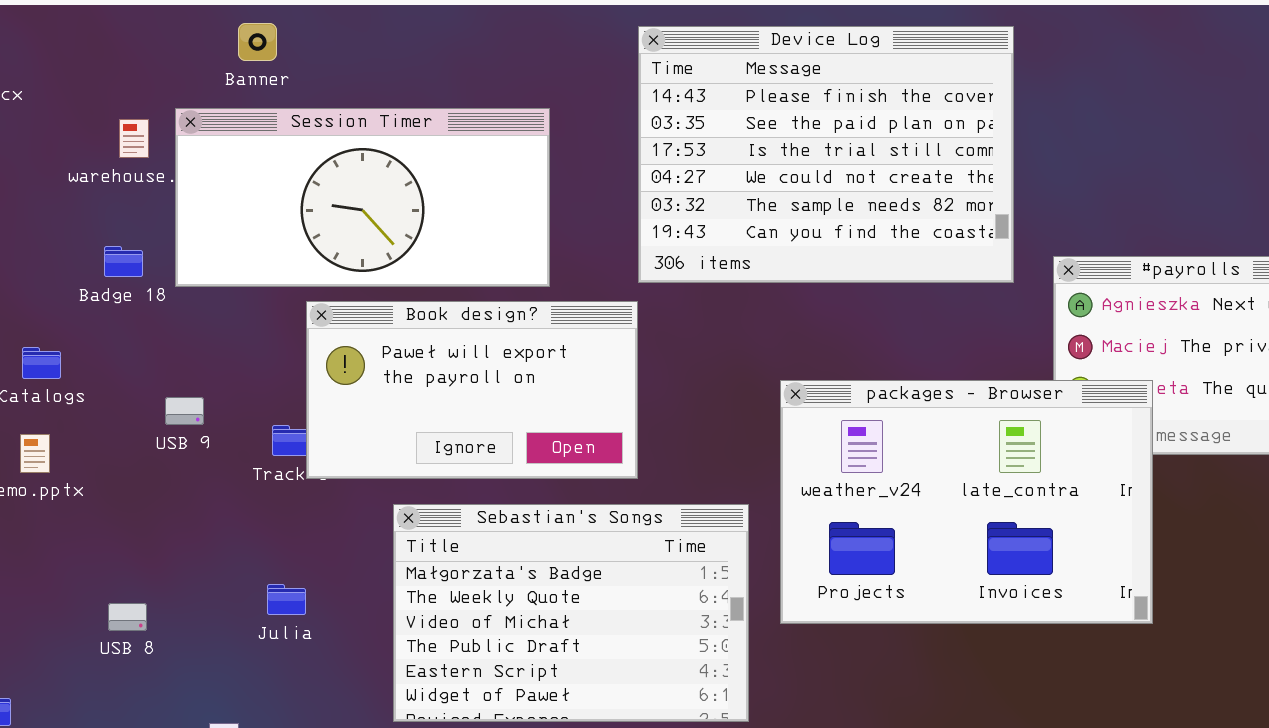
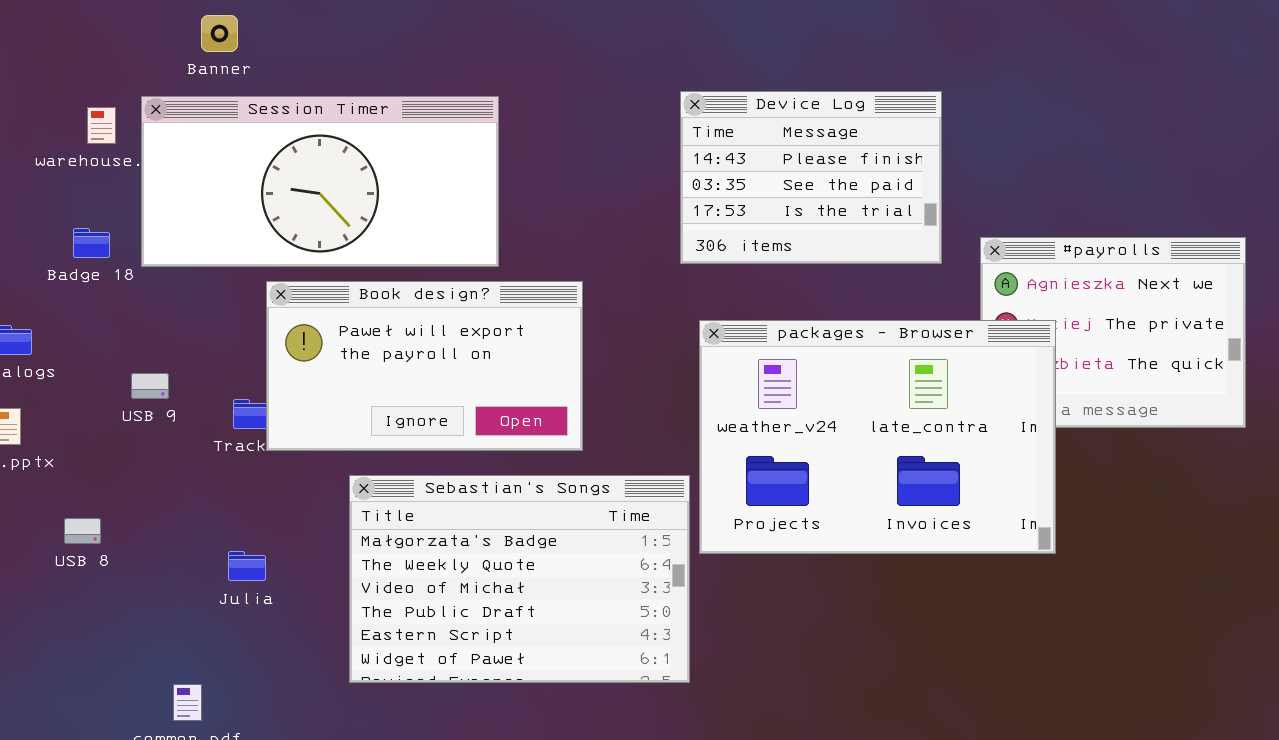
Device Log: [638,26,1014,283] -> [680,91,942,264], resized
packages - Browser: [780,380,1153,624] -> [699,320,1056,554], moved
USB 8: [108,603,147,631] -> [64,518,101,544], moved

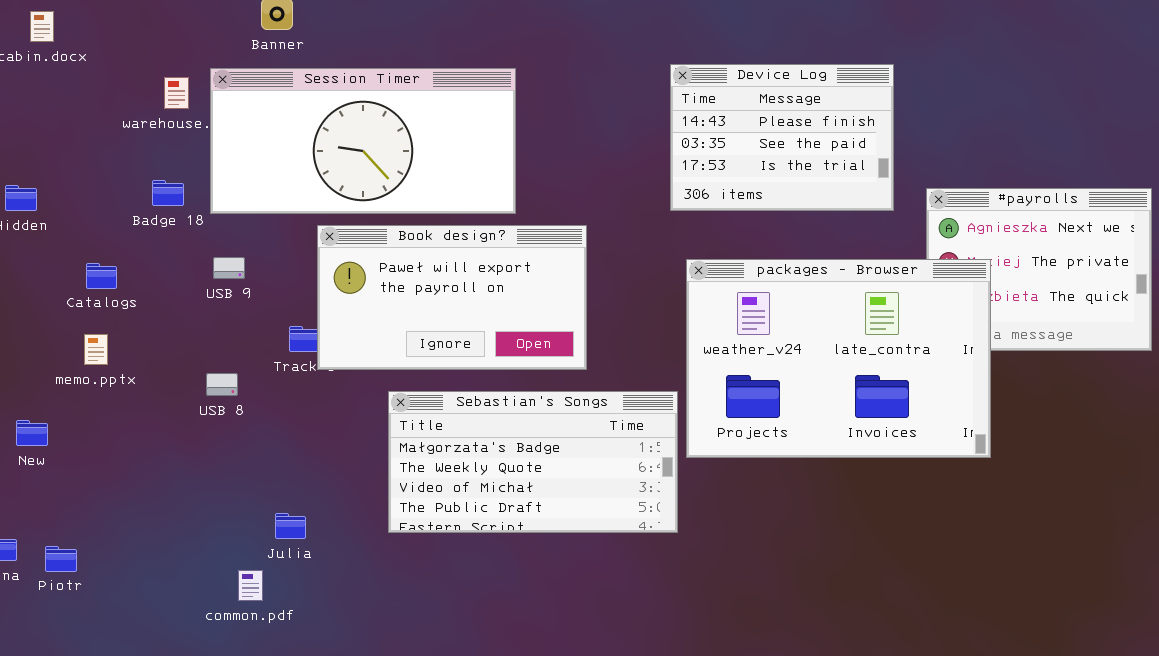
USB 9: [131,373,169,399] -> [213,257,245,279], moved
Sebastian's Songs: [349,475,690,683] -> [388,391,678,533], resized
USB 8: [64,518,101,544] -> [206,373,238,396], moved
Julia: [228,551,266,581] -> [275,513,306,539], moved

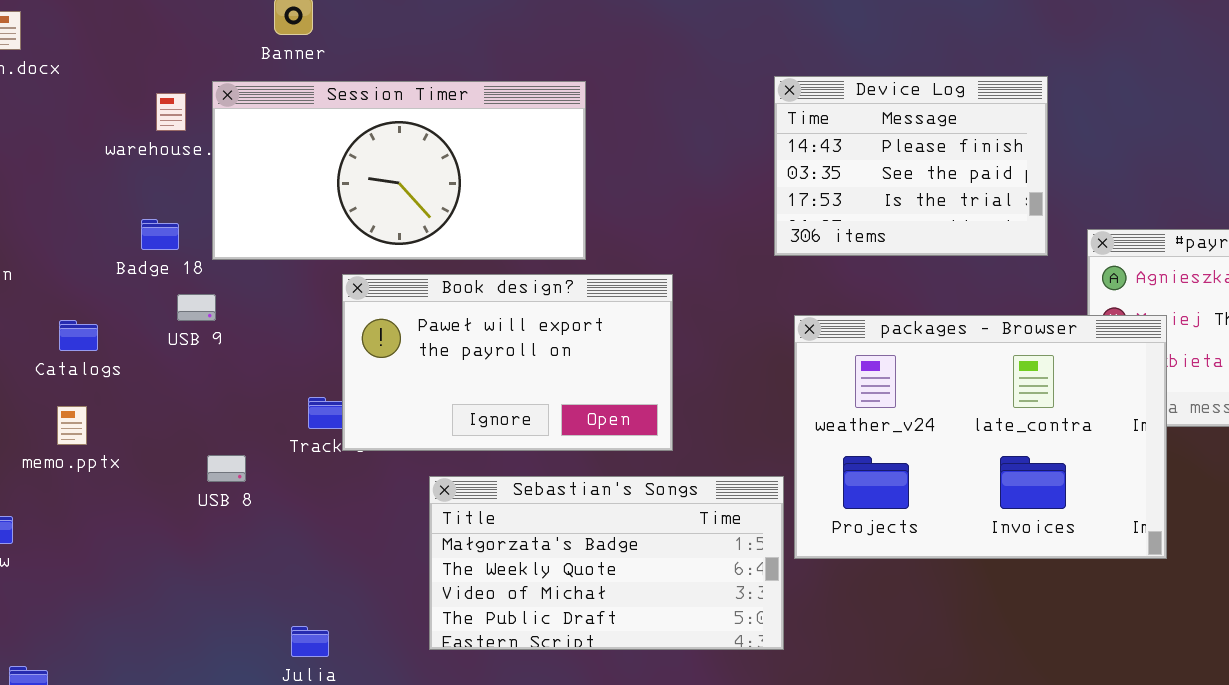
USB 9: [213,257,245,279] -> [177,294,216,321], moved

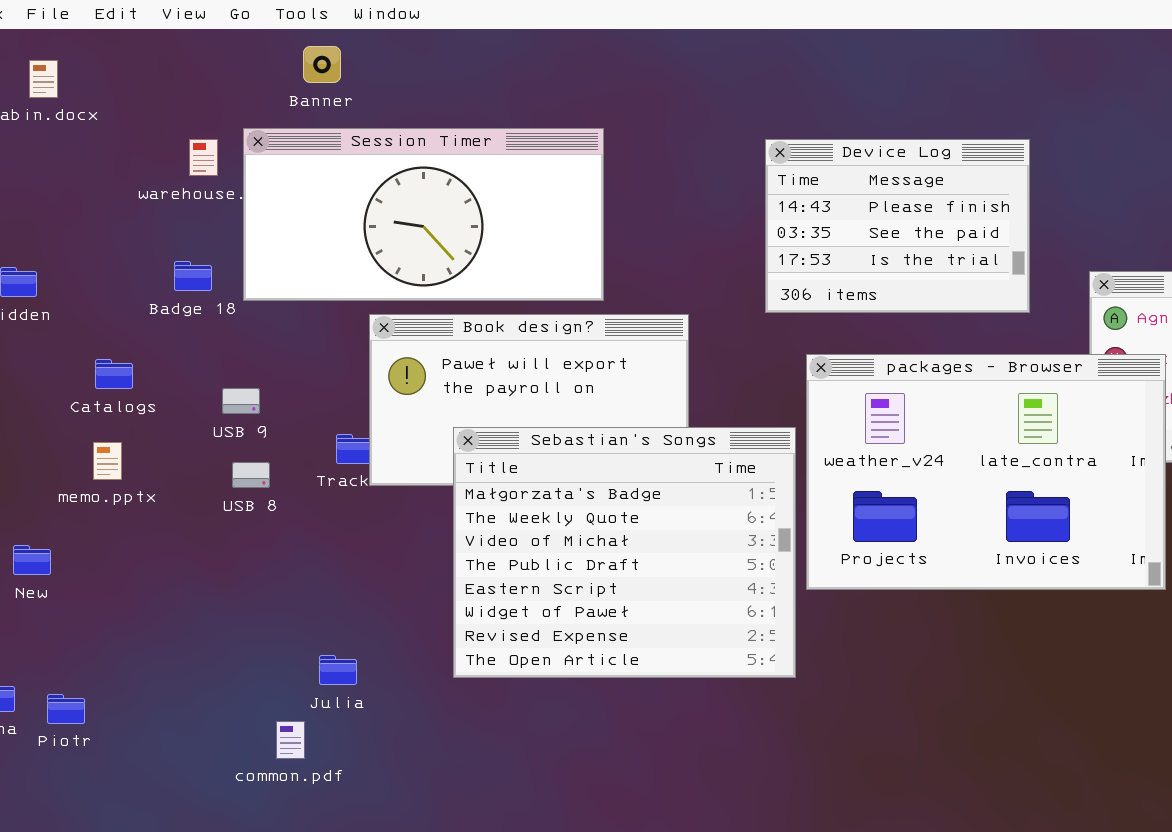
Device Log: [774,76,1048,256] -> [765,139,1030,313], moved
USB 9: [177,294,216,321] -> [222,388,260,414], moved
USB 8: [207,455,246,482] -> [232,462,270,488], moved
Sebastian's Songs: [429,476,784,650] -> [453,427,796,678], resized

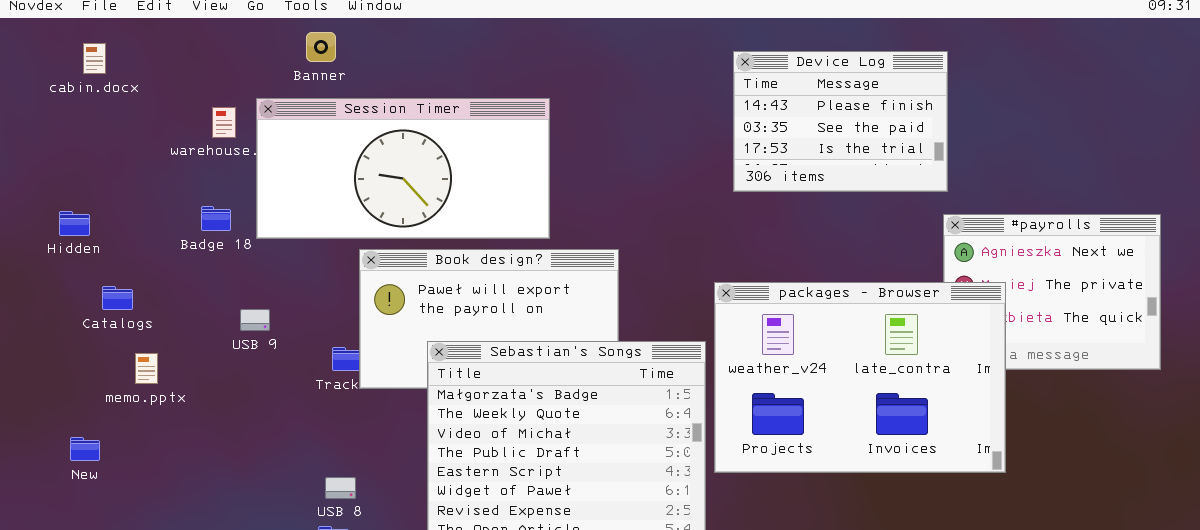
Device Log: [765,139,1030,313] -> [733,51,948,192], moved
Catalogs: [95,359,133,389] -> [102,286,133,310], moved
USB 8: [232,462,270,488] -> [325,477,356,499], moved

